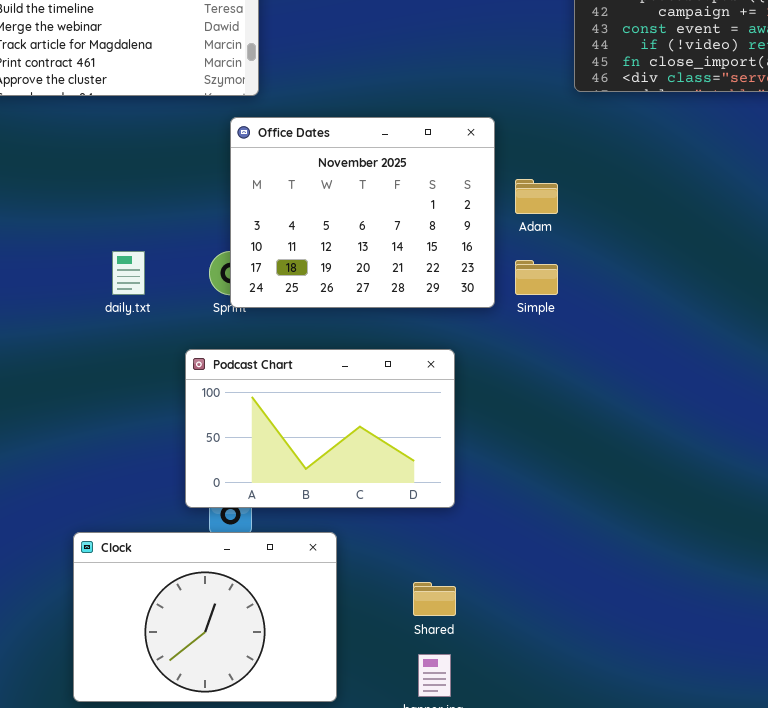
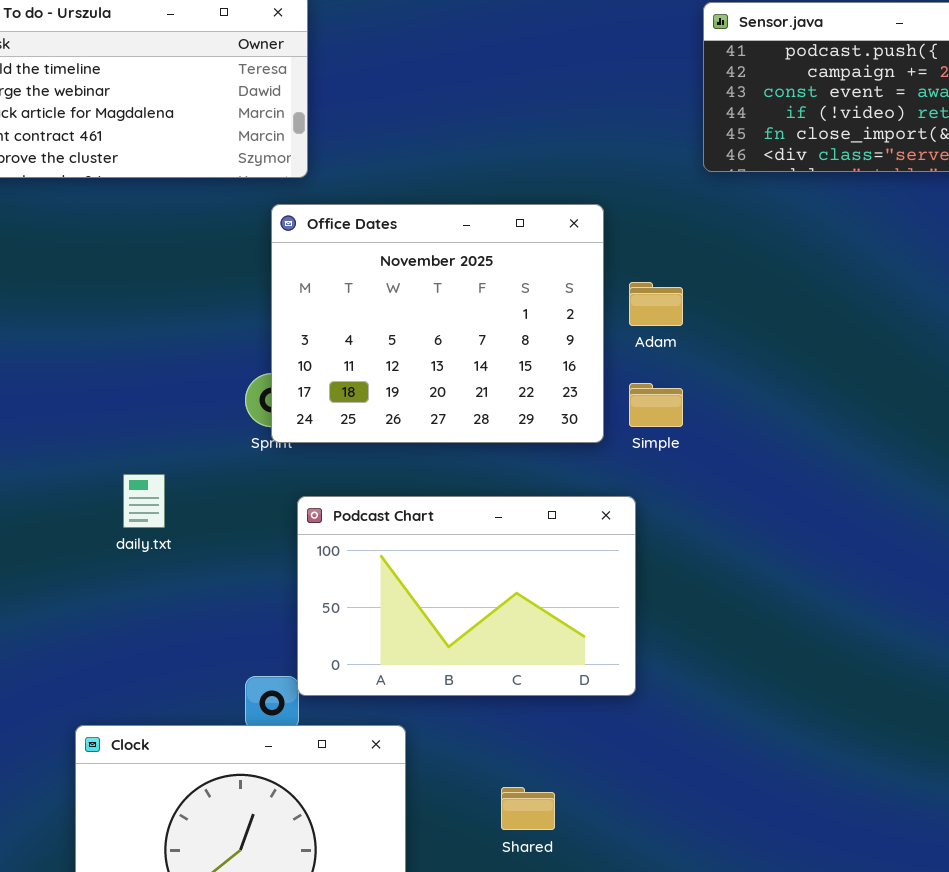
daily.txt: [112,251,145,295] -> [123,474,165,528], moved
Podcast Chart: [185,349,455,508] -> [297,496,636,696], moved

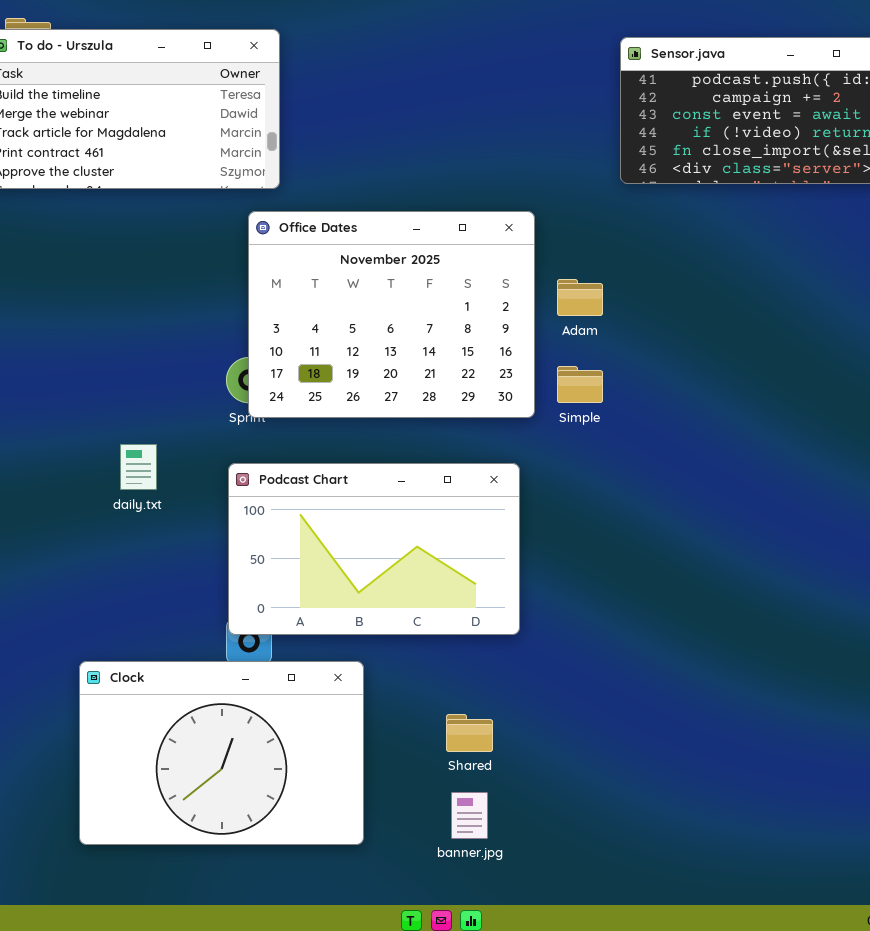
Podcast Chart: [297,496,636,696] -> [228,463,520,635], moved

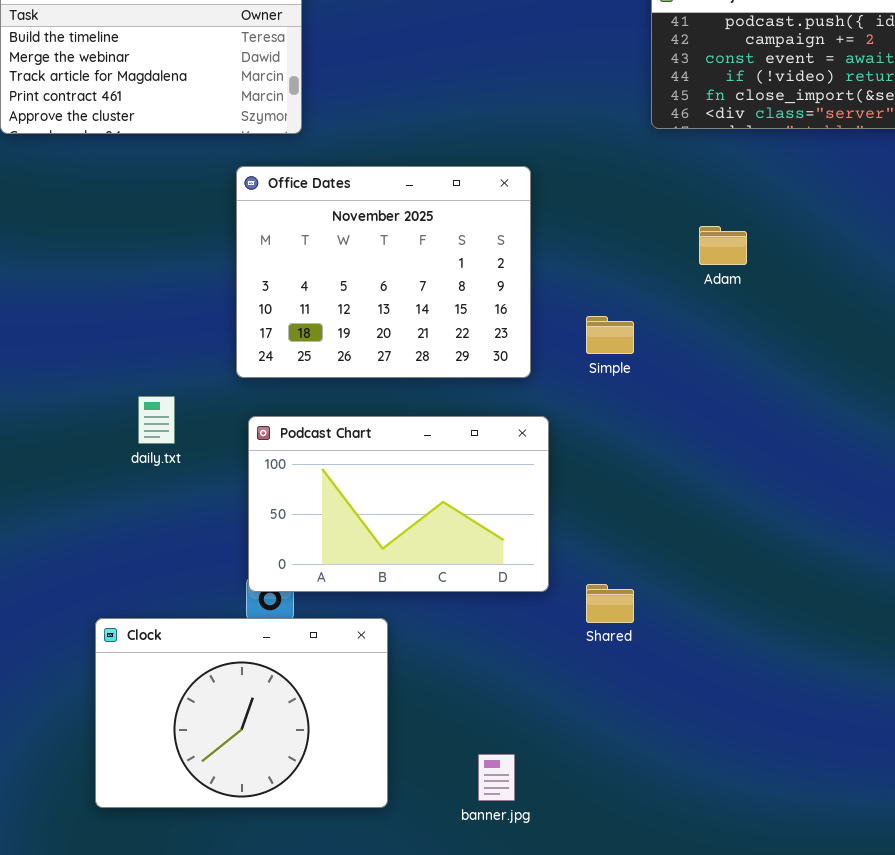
Office Dates: [248,211,535,418] -> [236,166,531,378], moved
Adam: [557,279,603,316] -> [699,226,747,265], moved
Shared: [446,714,493,752] -> [586,584,634,623], moved

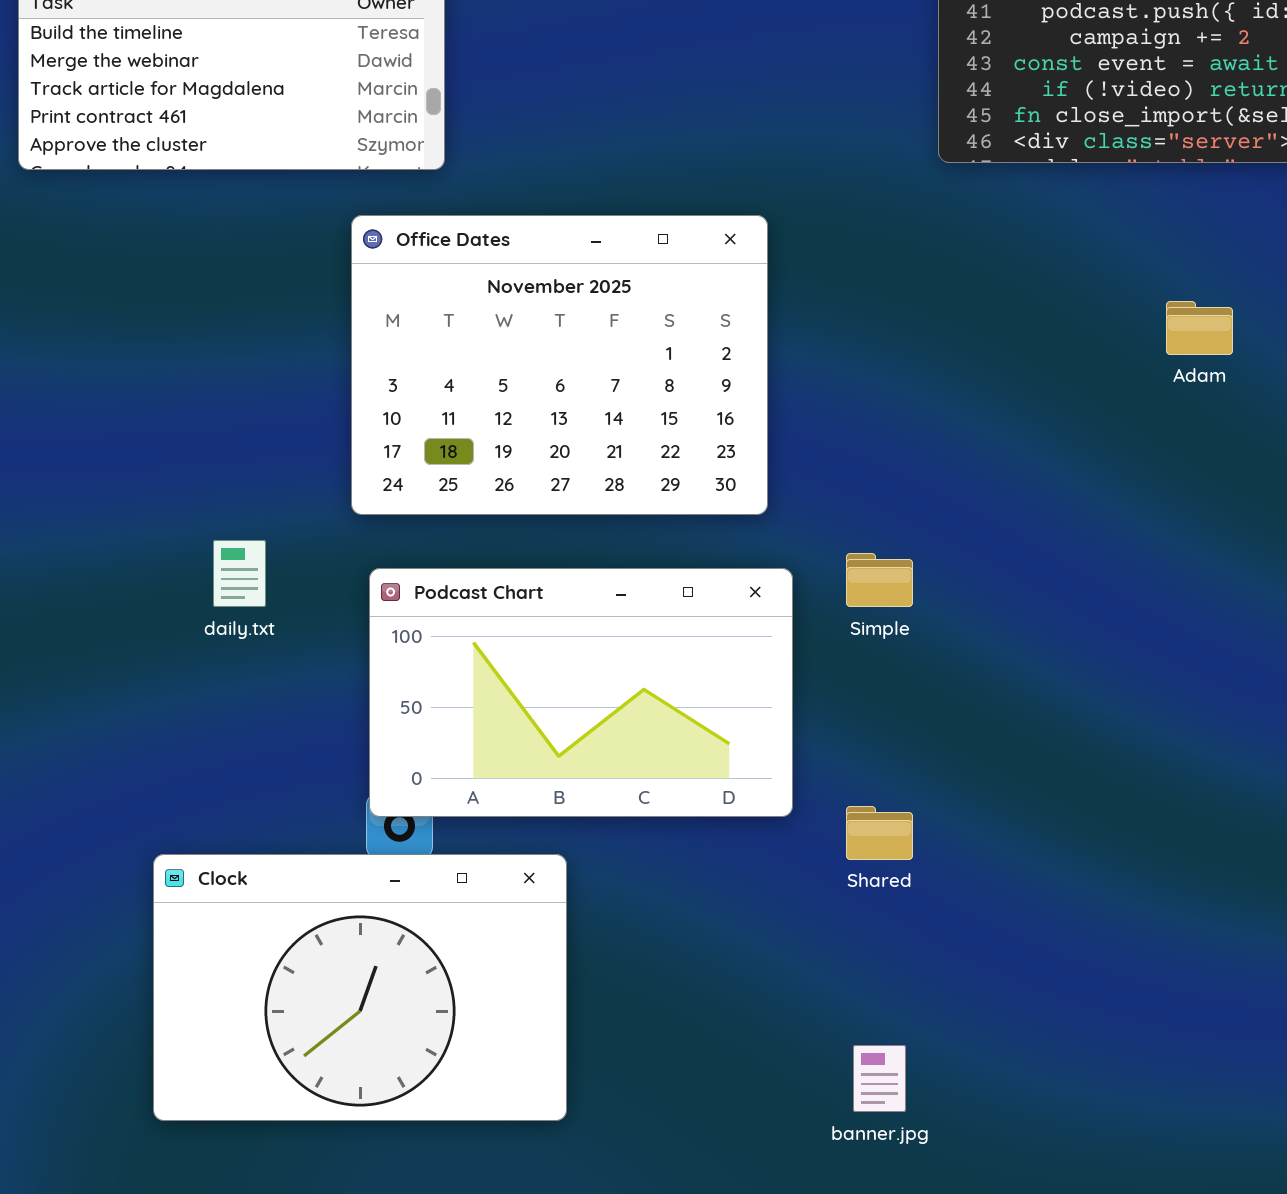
Adam: [699,226,747,265] -> [1166,301,1233,355], moved
Simple: [586,316,634,354] -> [846,553,913,607], moved
banner.jpg: [478,754,515,801] -> [853,1045,906,1112], moved

